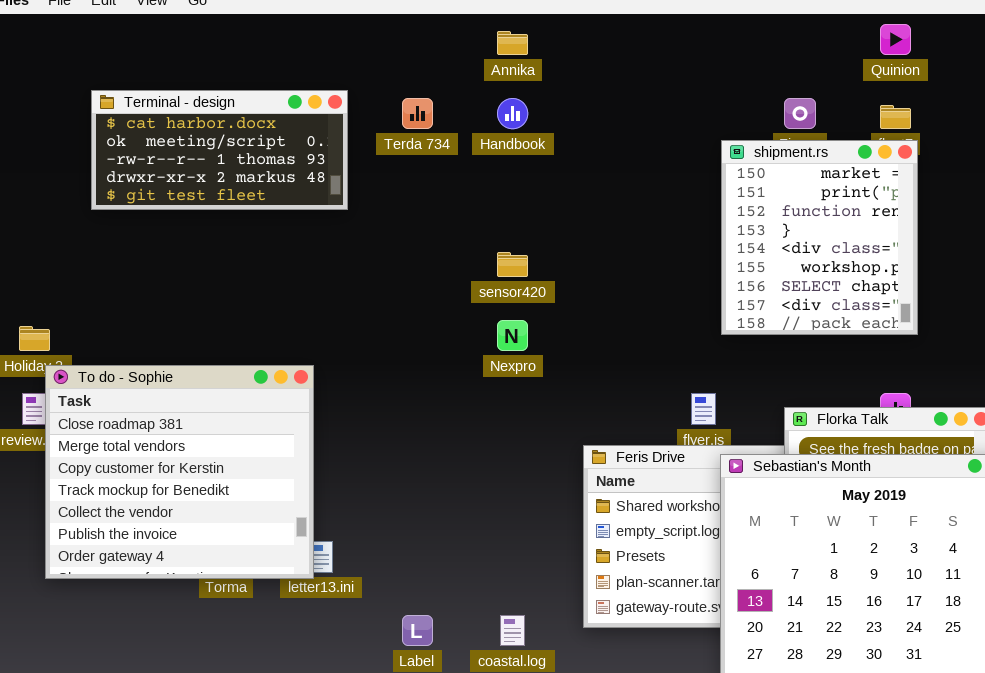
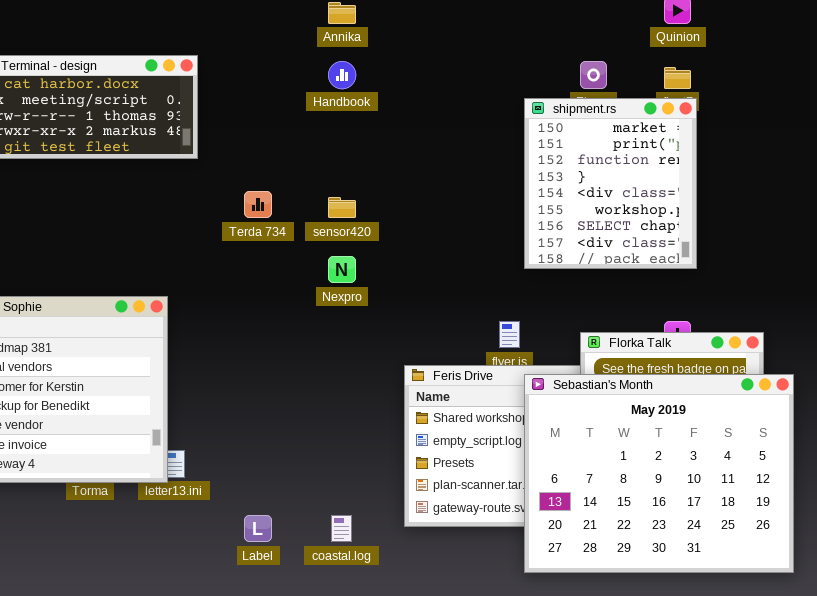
Terda 734: [402,98,433,129] -> [244,191,272,218], moved

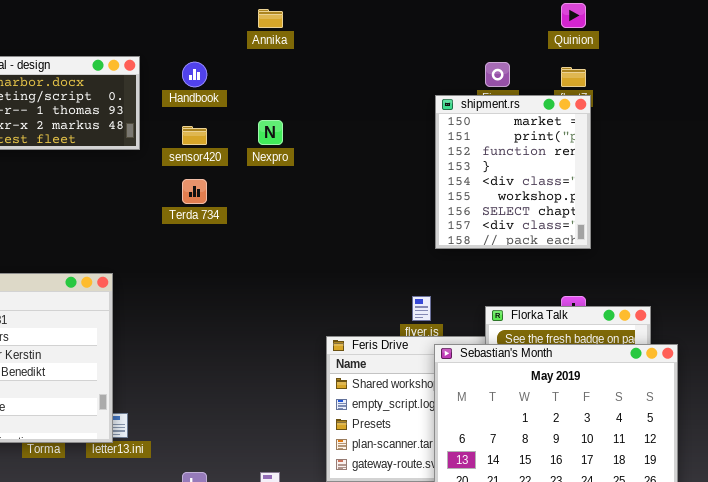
Handbook: [328,61,356,89] -> [182,62,207,87], moved
sensor420: [328,197,356,218] -> [182,126,207,145], moved
Nexpro: [328,256,356,283] -> [258,120,283,145], moved

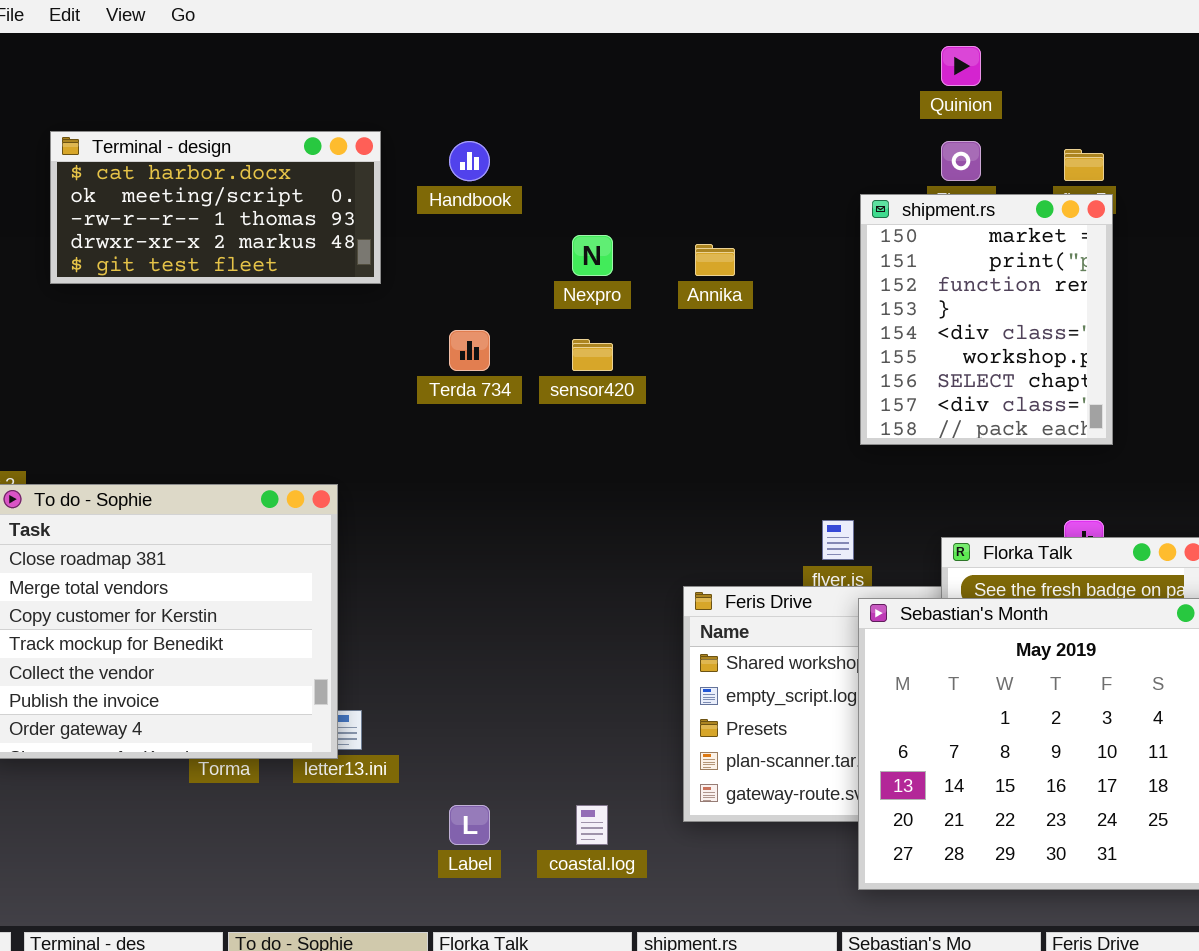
Quinion: [561,3,586,28] -> [941,46,981,86], moved
Annika: [258,9,283,28] -> [695,244,735,276], moved
sensor420: [182,126,207,145] -> [572,339,613,371], moved

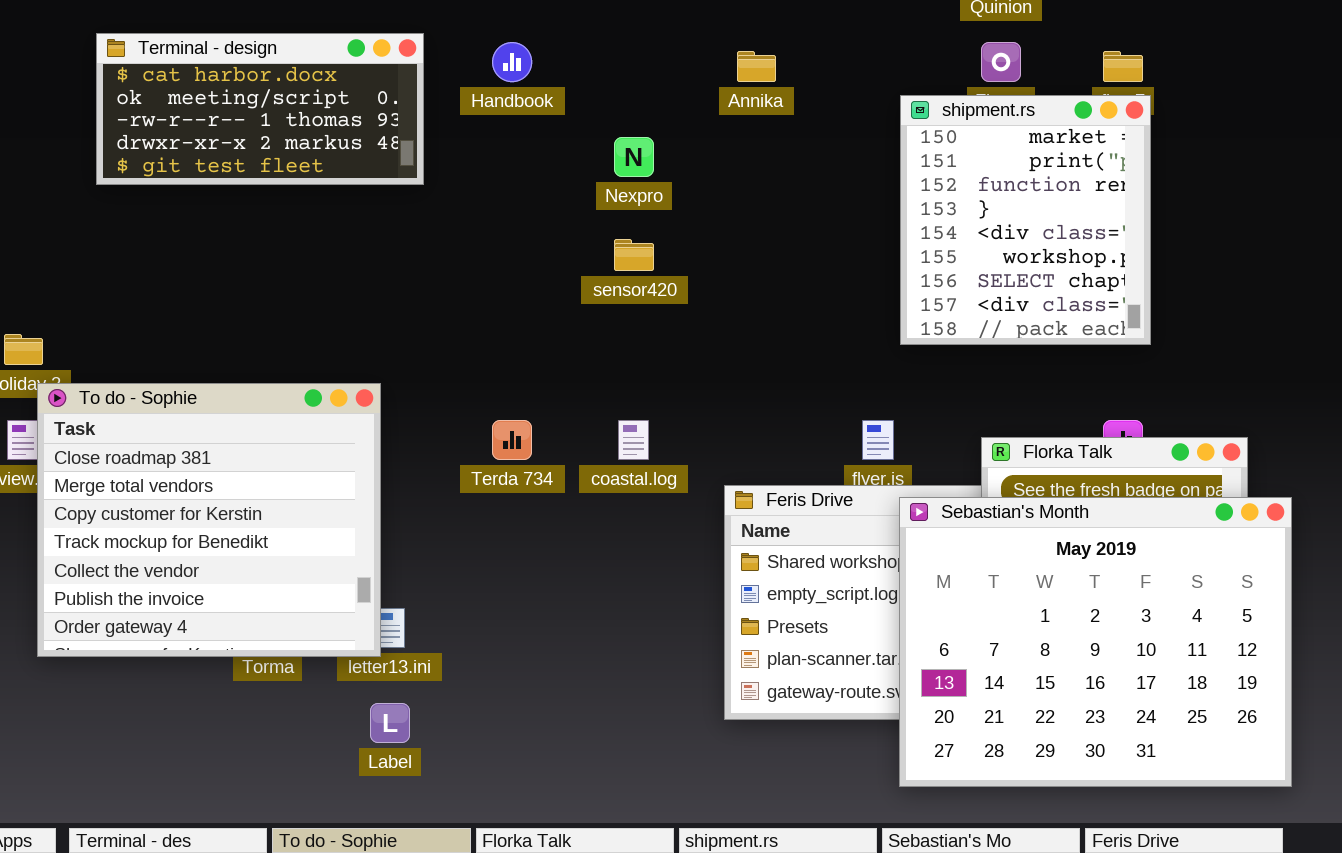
Annika: [695,244,735,276] -> [737,51,776,82], moved
Terda 734: [449,330,490,371] -> [492,420,532,460], moved
Label: [449,805,490,845] -> [370,703,410,743], moved
coastal.log: [576,805,608,845] -> [618,420,649,460], moved

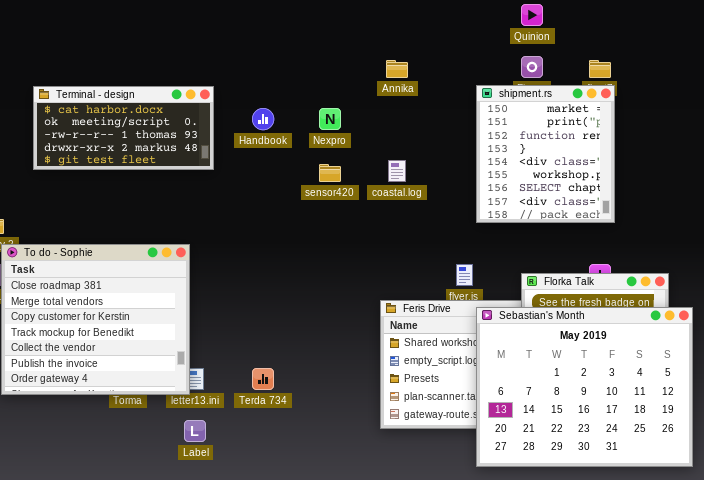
Terminal - design: [96,33,424,185] -> [33,86,214,170], moved
Handbook: [492,42,532,82] -> [252,108,274,130], moved
Terda 734: [492,420,532,460] -> [252,368,274,390], moved
coastal.log: [618,420,649,460] -> [388,160,406,182], moved

